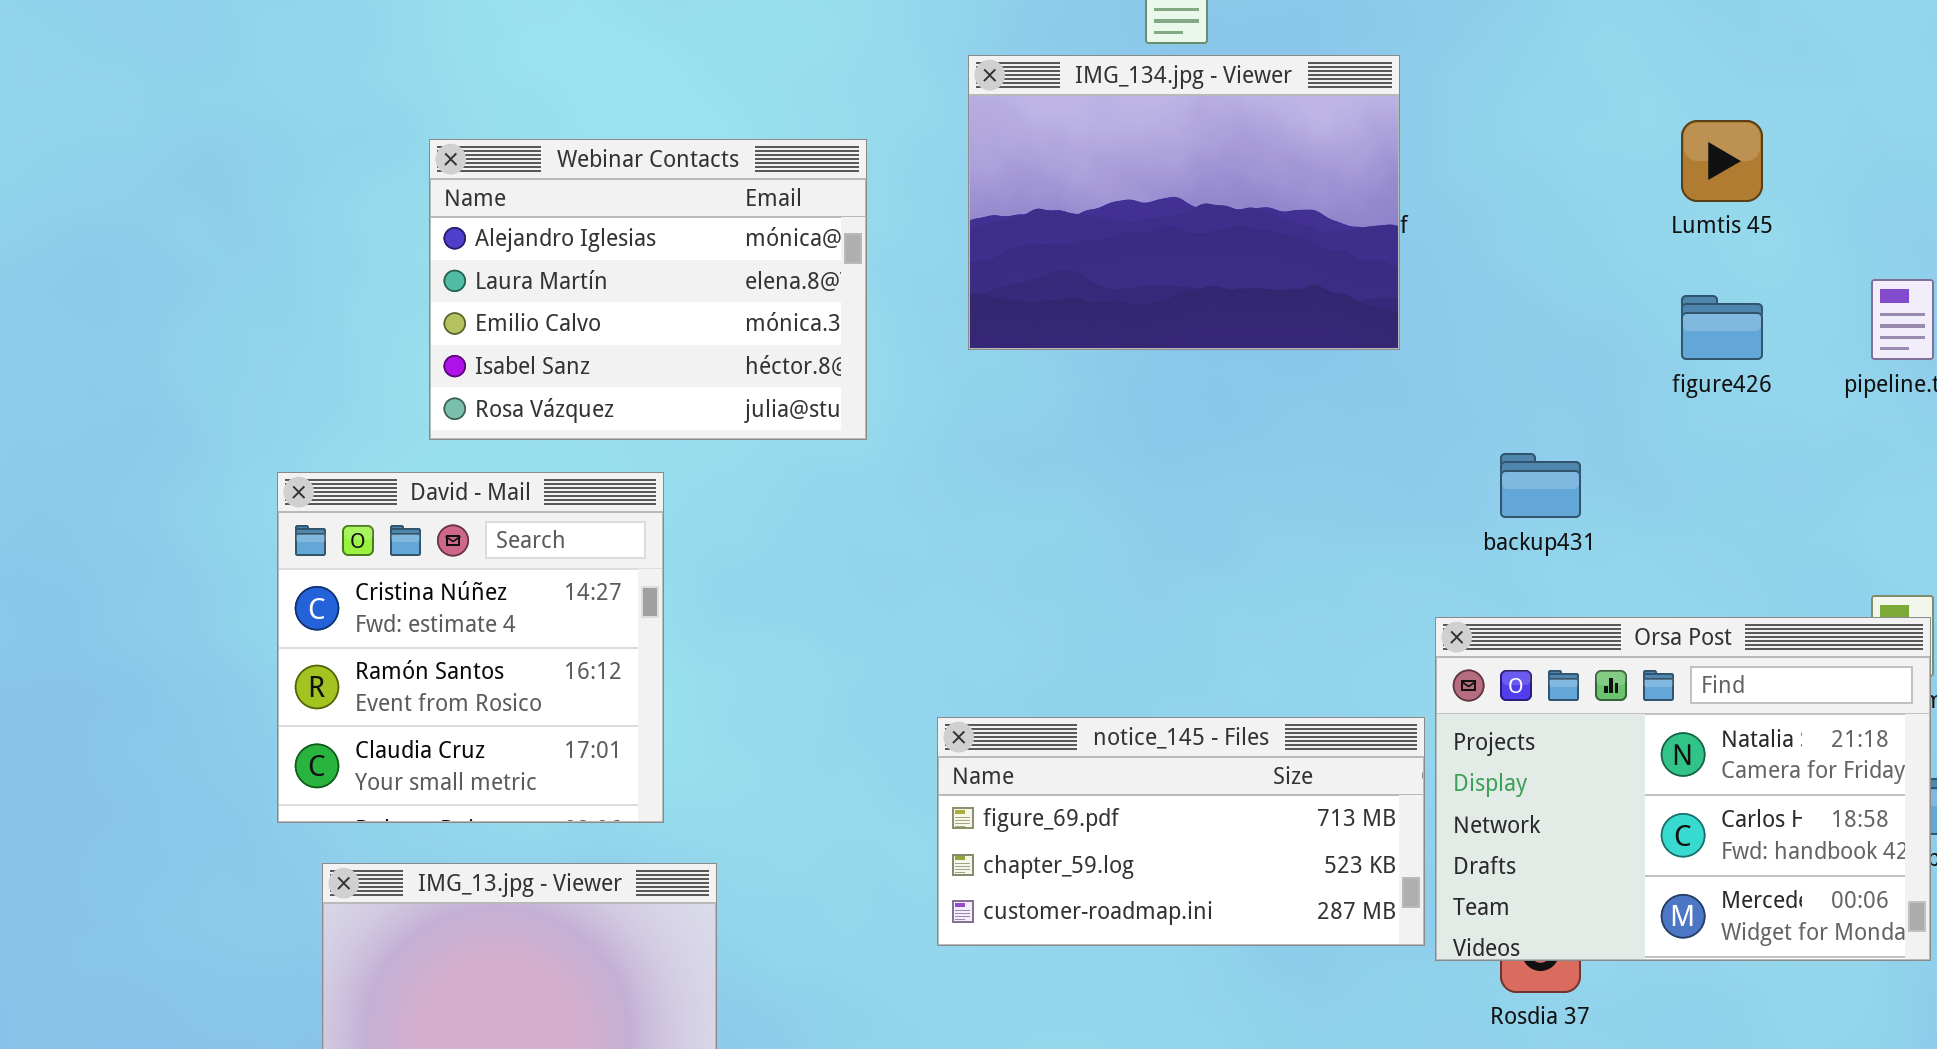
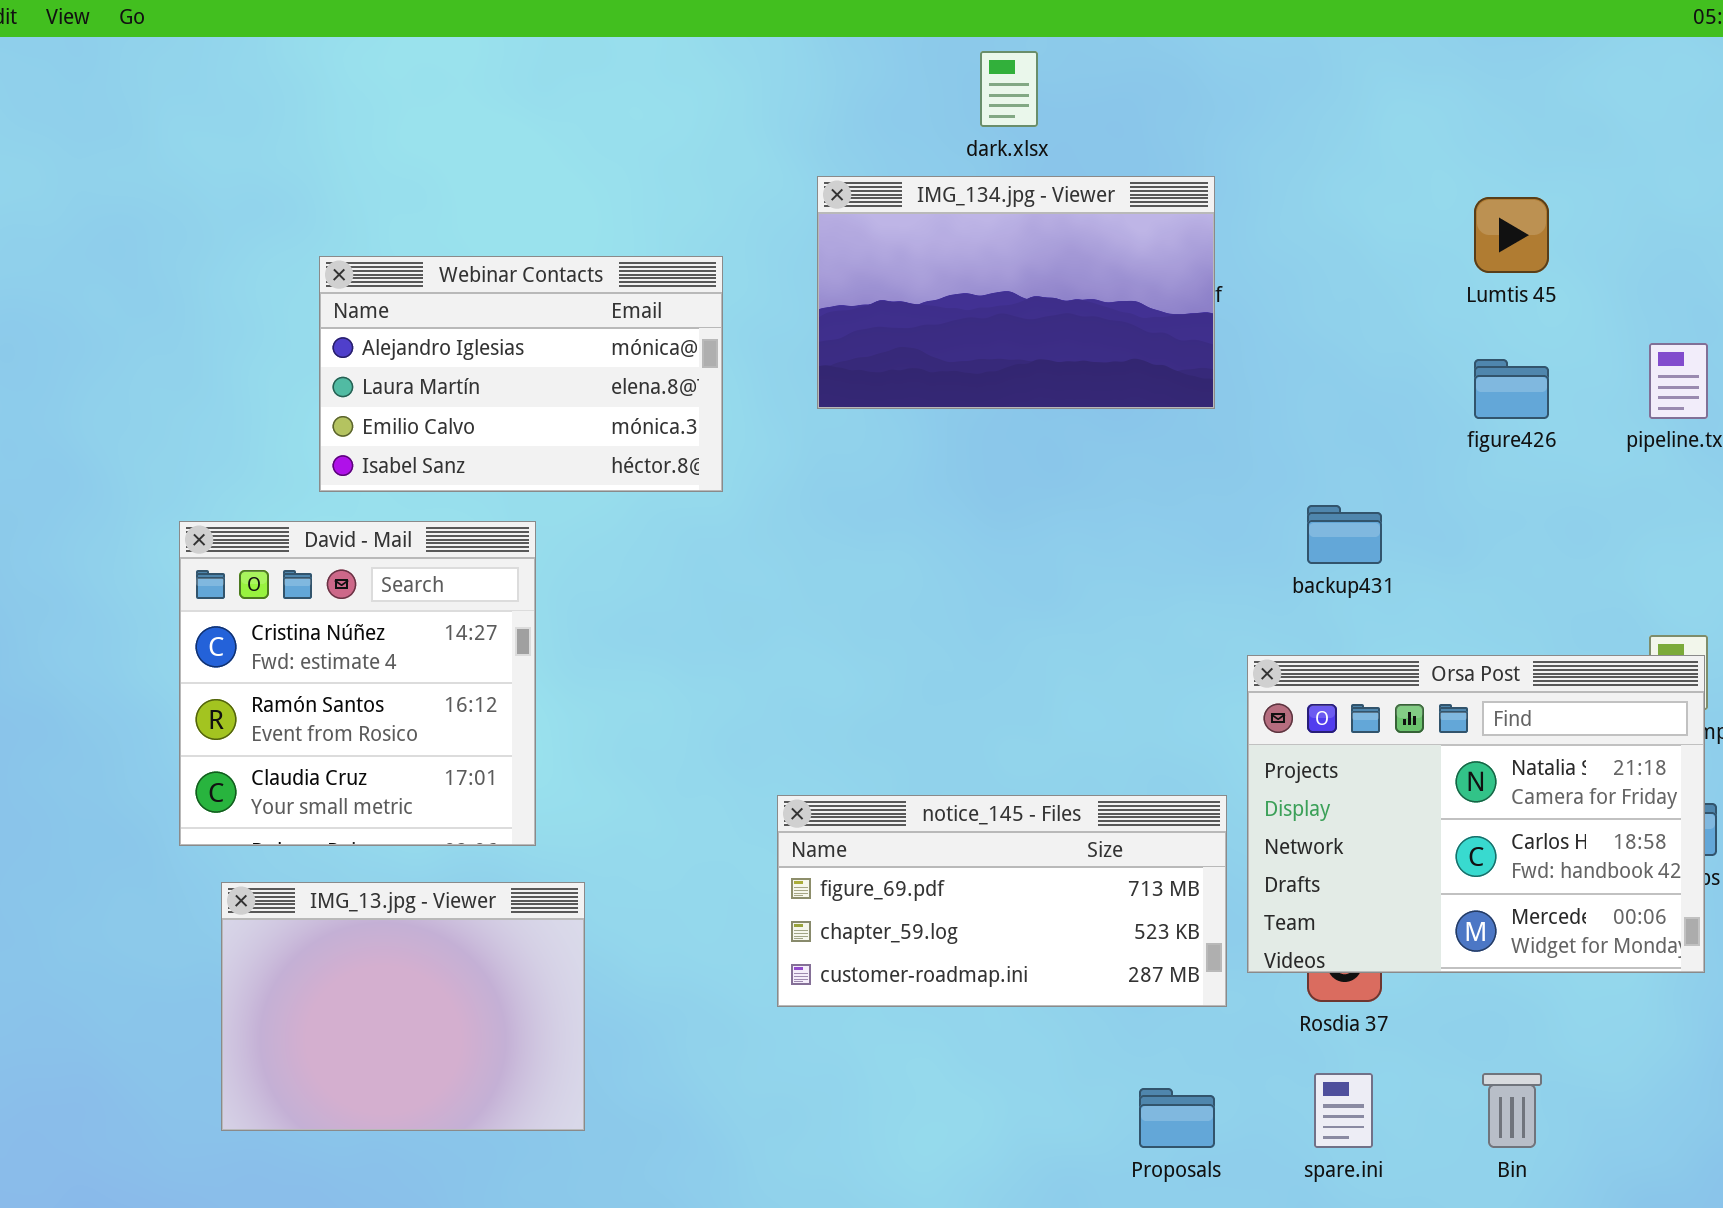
IMG_134.jpg - Viewer: [968,55,1400,350] -> [817,176,1215,409], resized
Webinar Contacts: [429,139,867,440] -> [319,256,723,492], resized
notice_145 - Files: [937,717,1425,946] -> [777,795,1227,1007], moved

